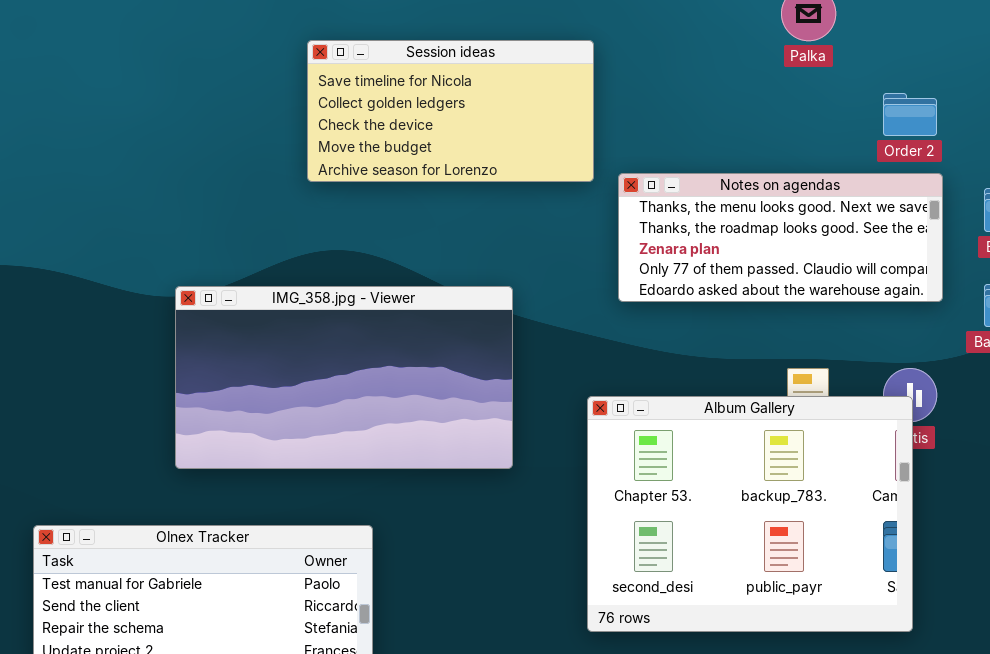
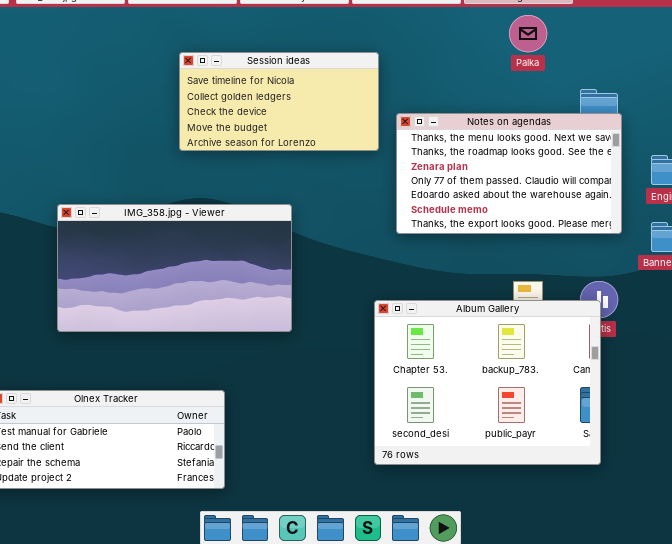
Notes on agendas: [618,173,943,302] -> [396,113,622,234], resized
IMG_358.jpg - Viewer: [175,286,513,469] -> [57,204,292,332], moved

